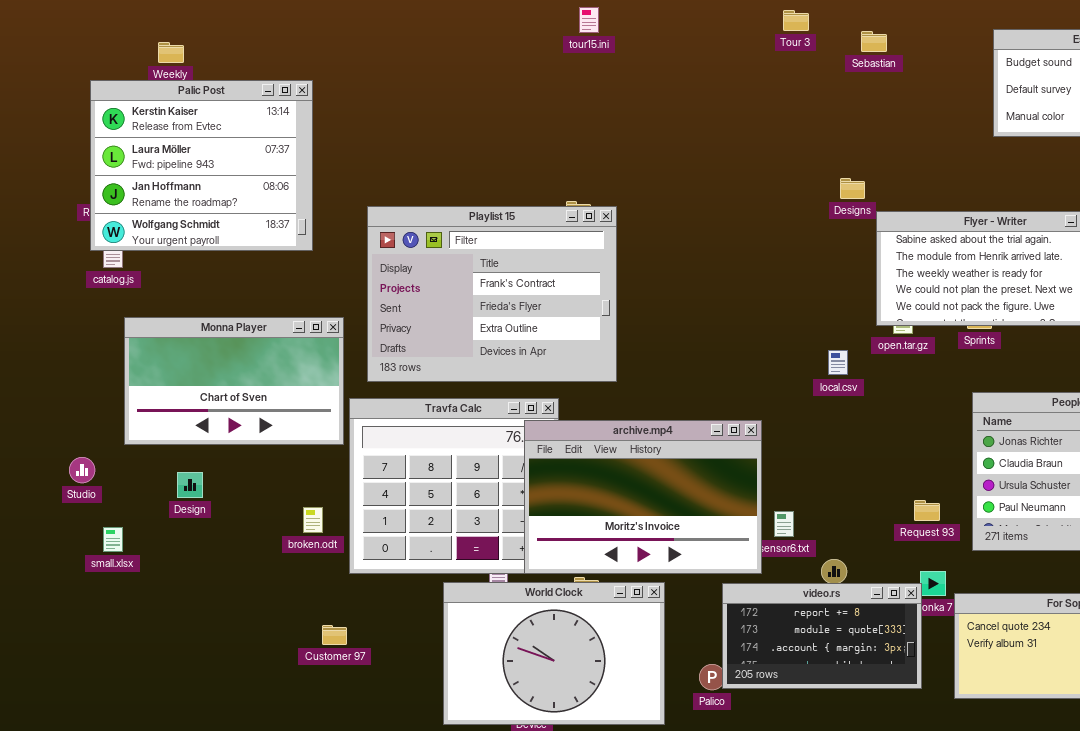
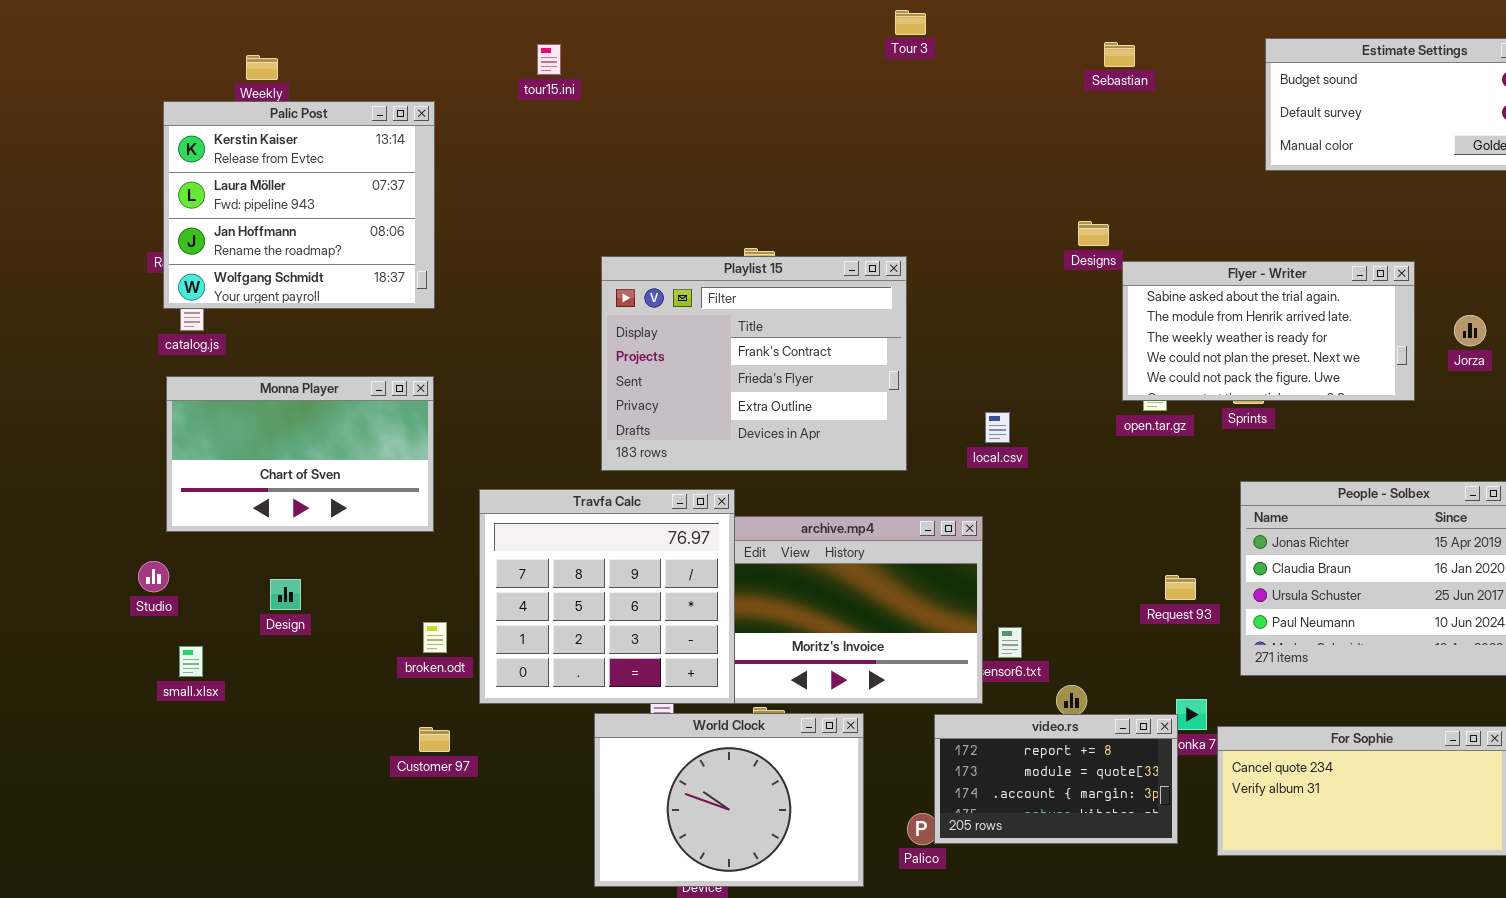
tour15.ini: [579,7,599,33] -> [537,44,561,75], moved
Tour 3: [783,10,809,31] -> [895,10,926,35], moved
Playlist 15: [367,206,617,382] -> [601,256,907,471], moved
Monna Player: [124,317,344,445] -> [166,376,434,532], moved
local.csv: [828,350,848,375] -> [985,412,1010,443], moved
Travfa Calc: [349,398,559,574] -> [479,489,735,704], raised
Request 93: [914,500,940,521] -> [1165,575,1196,600], moved
Customer 97: [322,625,347,645] -> [419,727,450,752], moved

